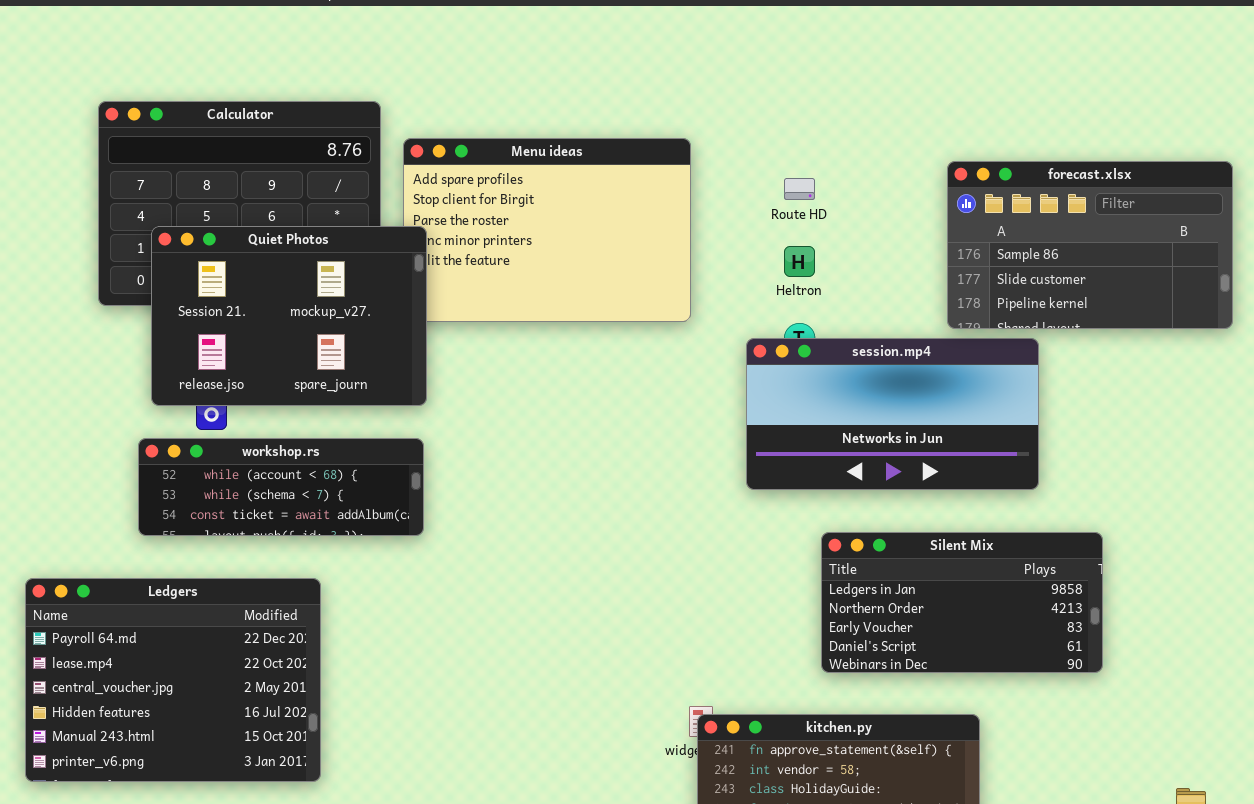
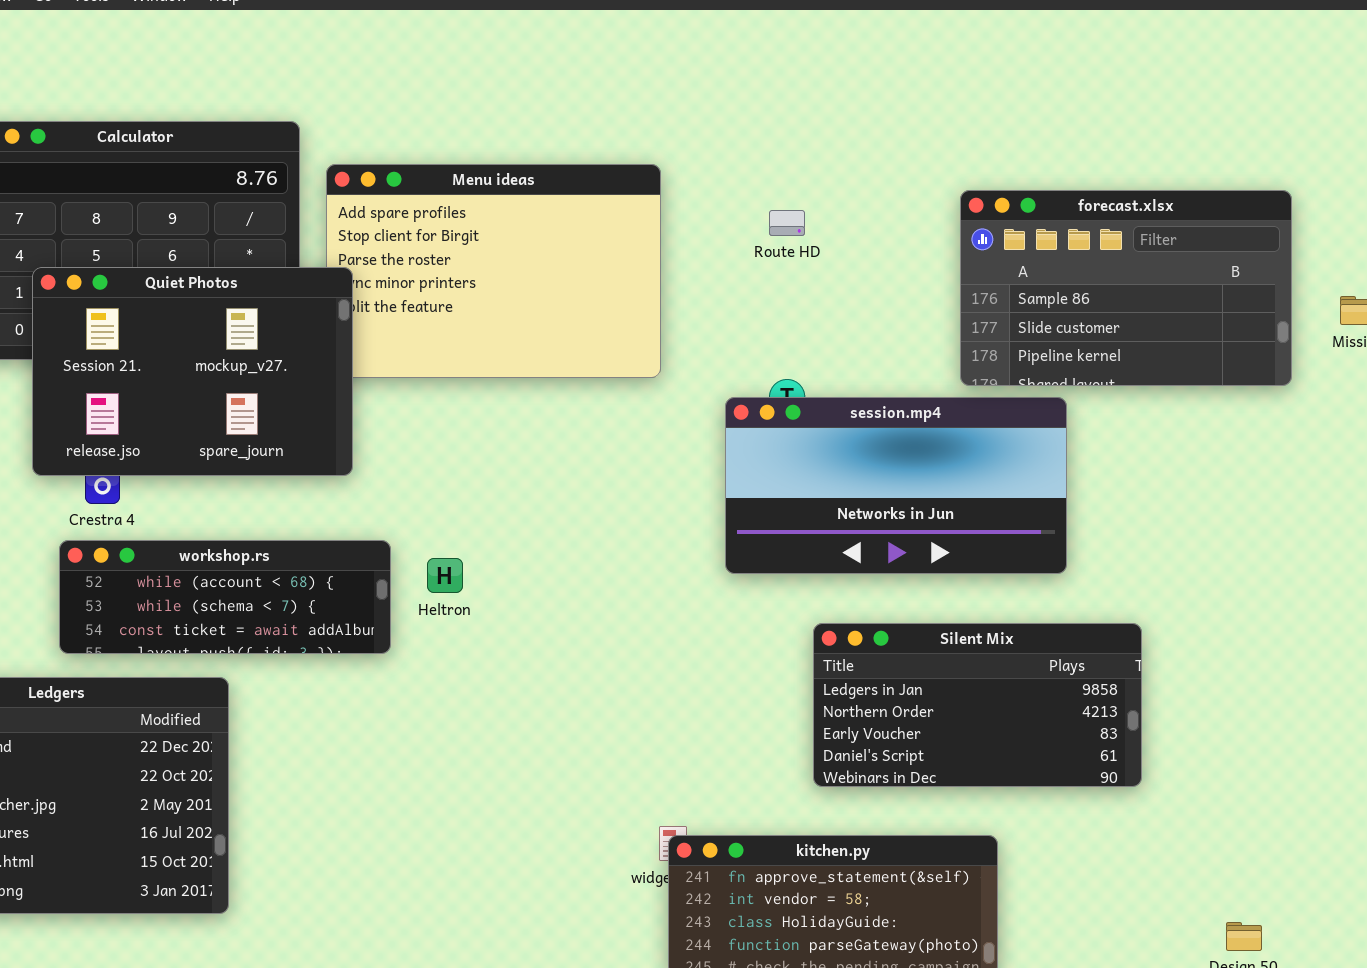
Heltron: [784,246,815,277] -> [427,558,463,593], moved
workshop.rs: [138,438,424,536] -> [59,540,391,654], moved

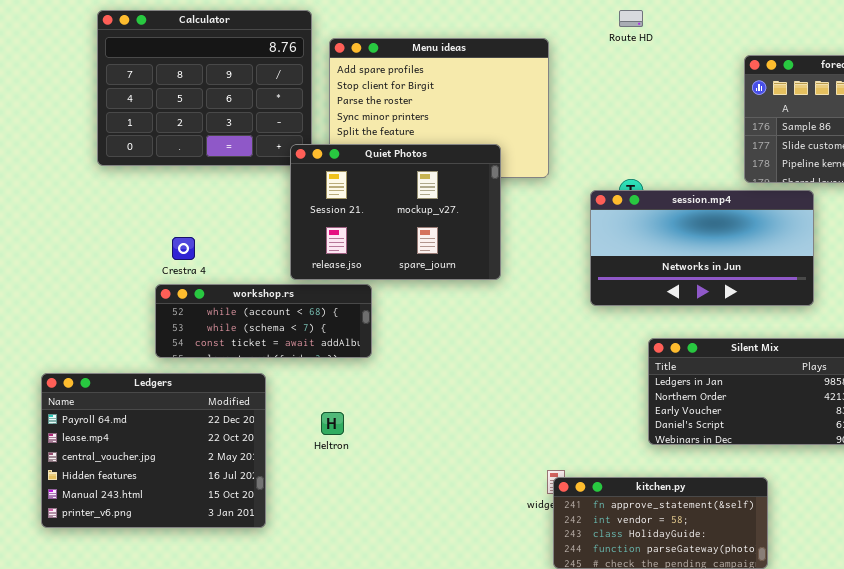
Route HD: [769,210,805,236] -> [619,10,643,27], moved
Quiet Photos: [32,267,353,476] -> [290,144,501,280], moved
Heltron: [427,558,463,593] -> [321,412,344,435], moved

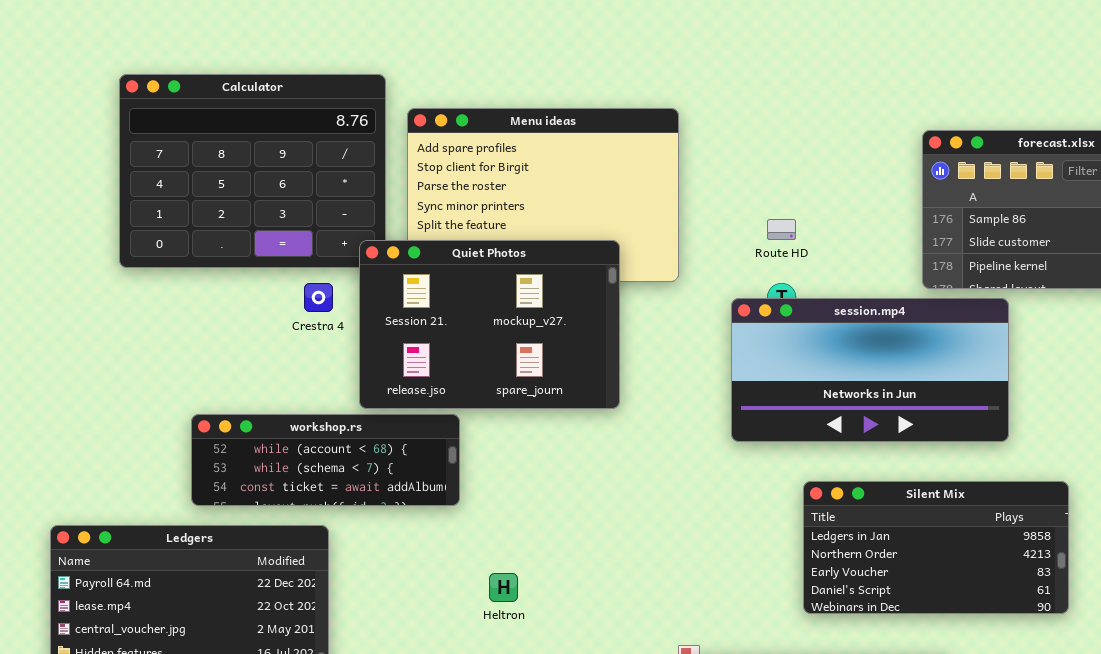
Route HD: [619,10,643,27] -> [767,219,796,240], moved
Crestra 4: [172,237,195,260] -> [304,283,333,312], moved
Heltron: [321,412,344,435] -> [489,573,518,602], moved

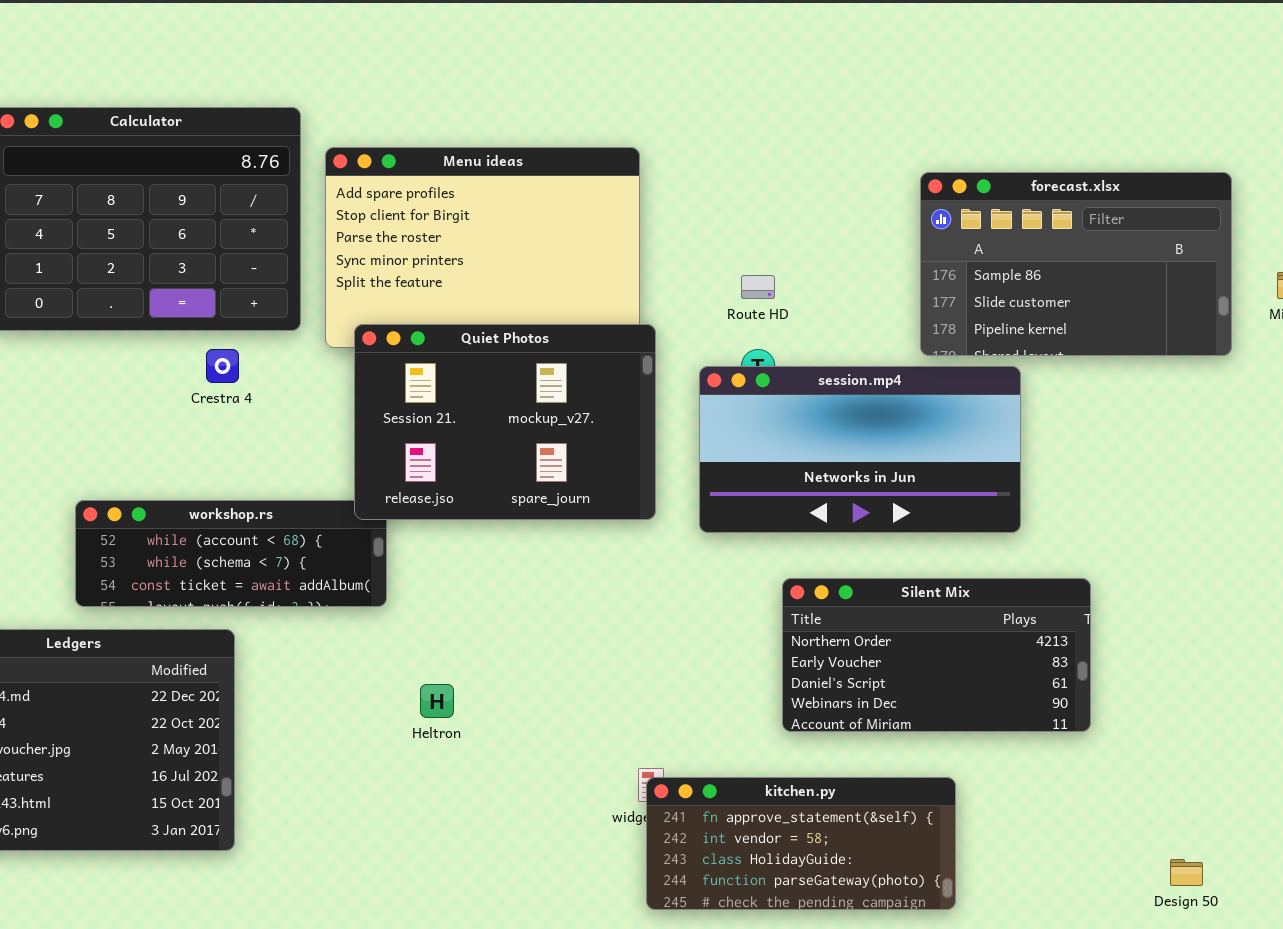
Quiet Photos: [359,240,620,409] -> [354,324,656,520], moved
Silent Mix: [803,481,1069,614] -> [782,578,1091,732], scrolled down 1 row

